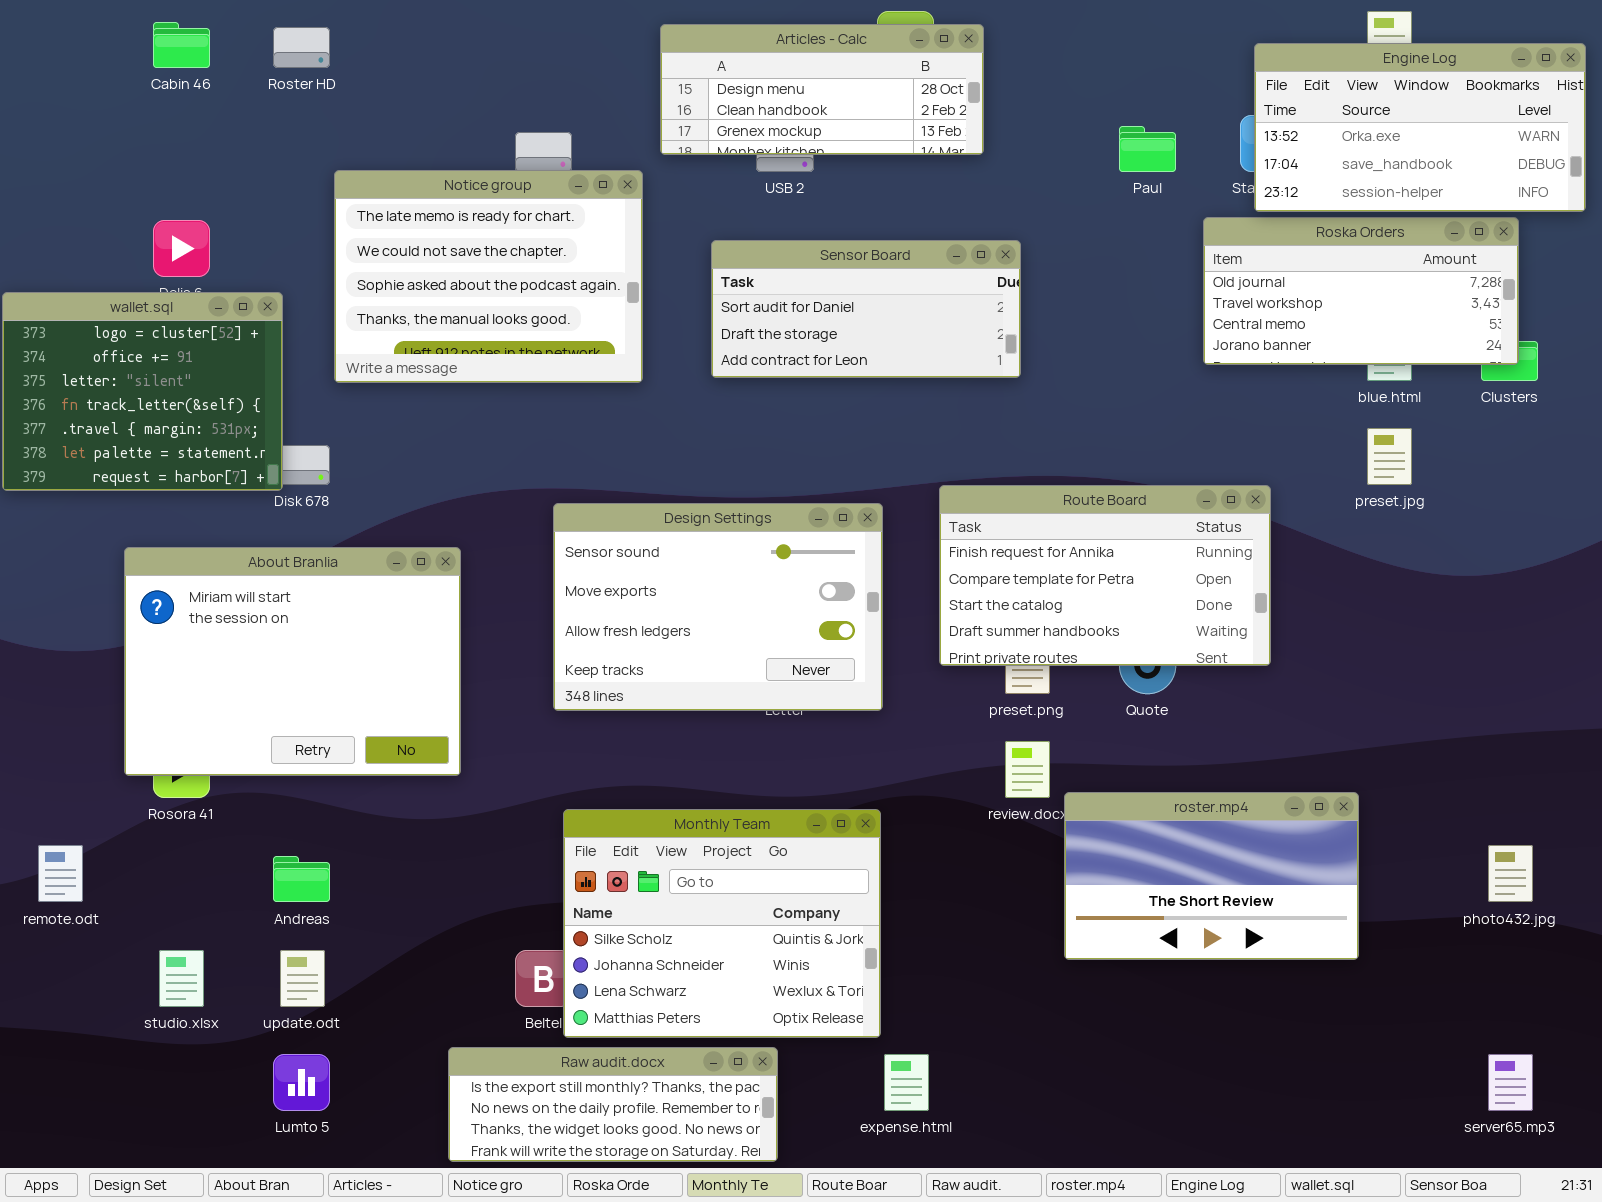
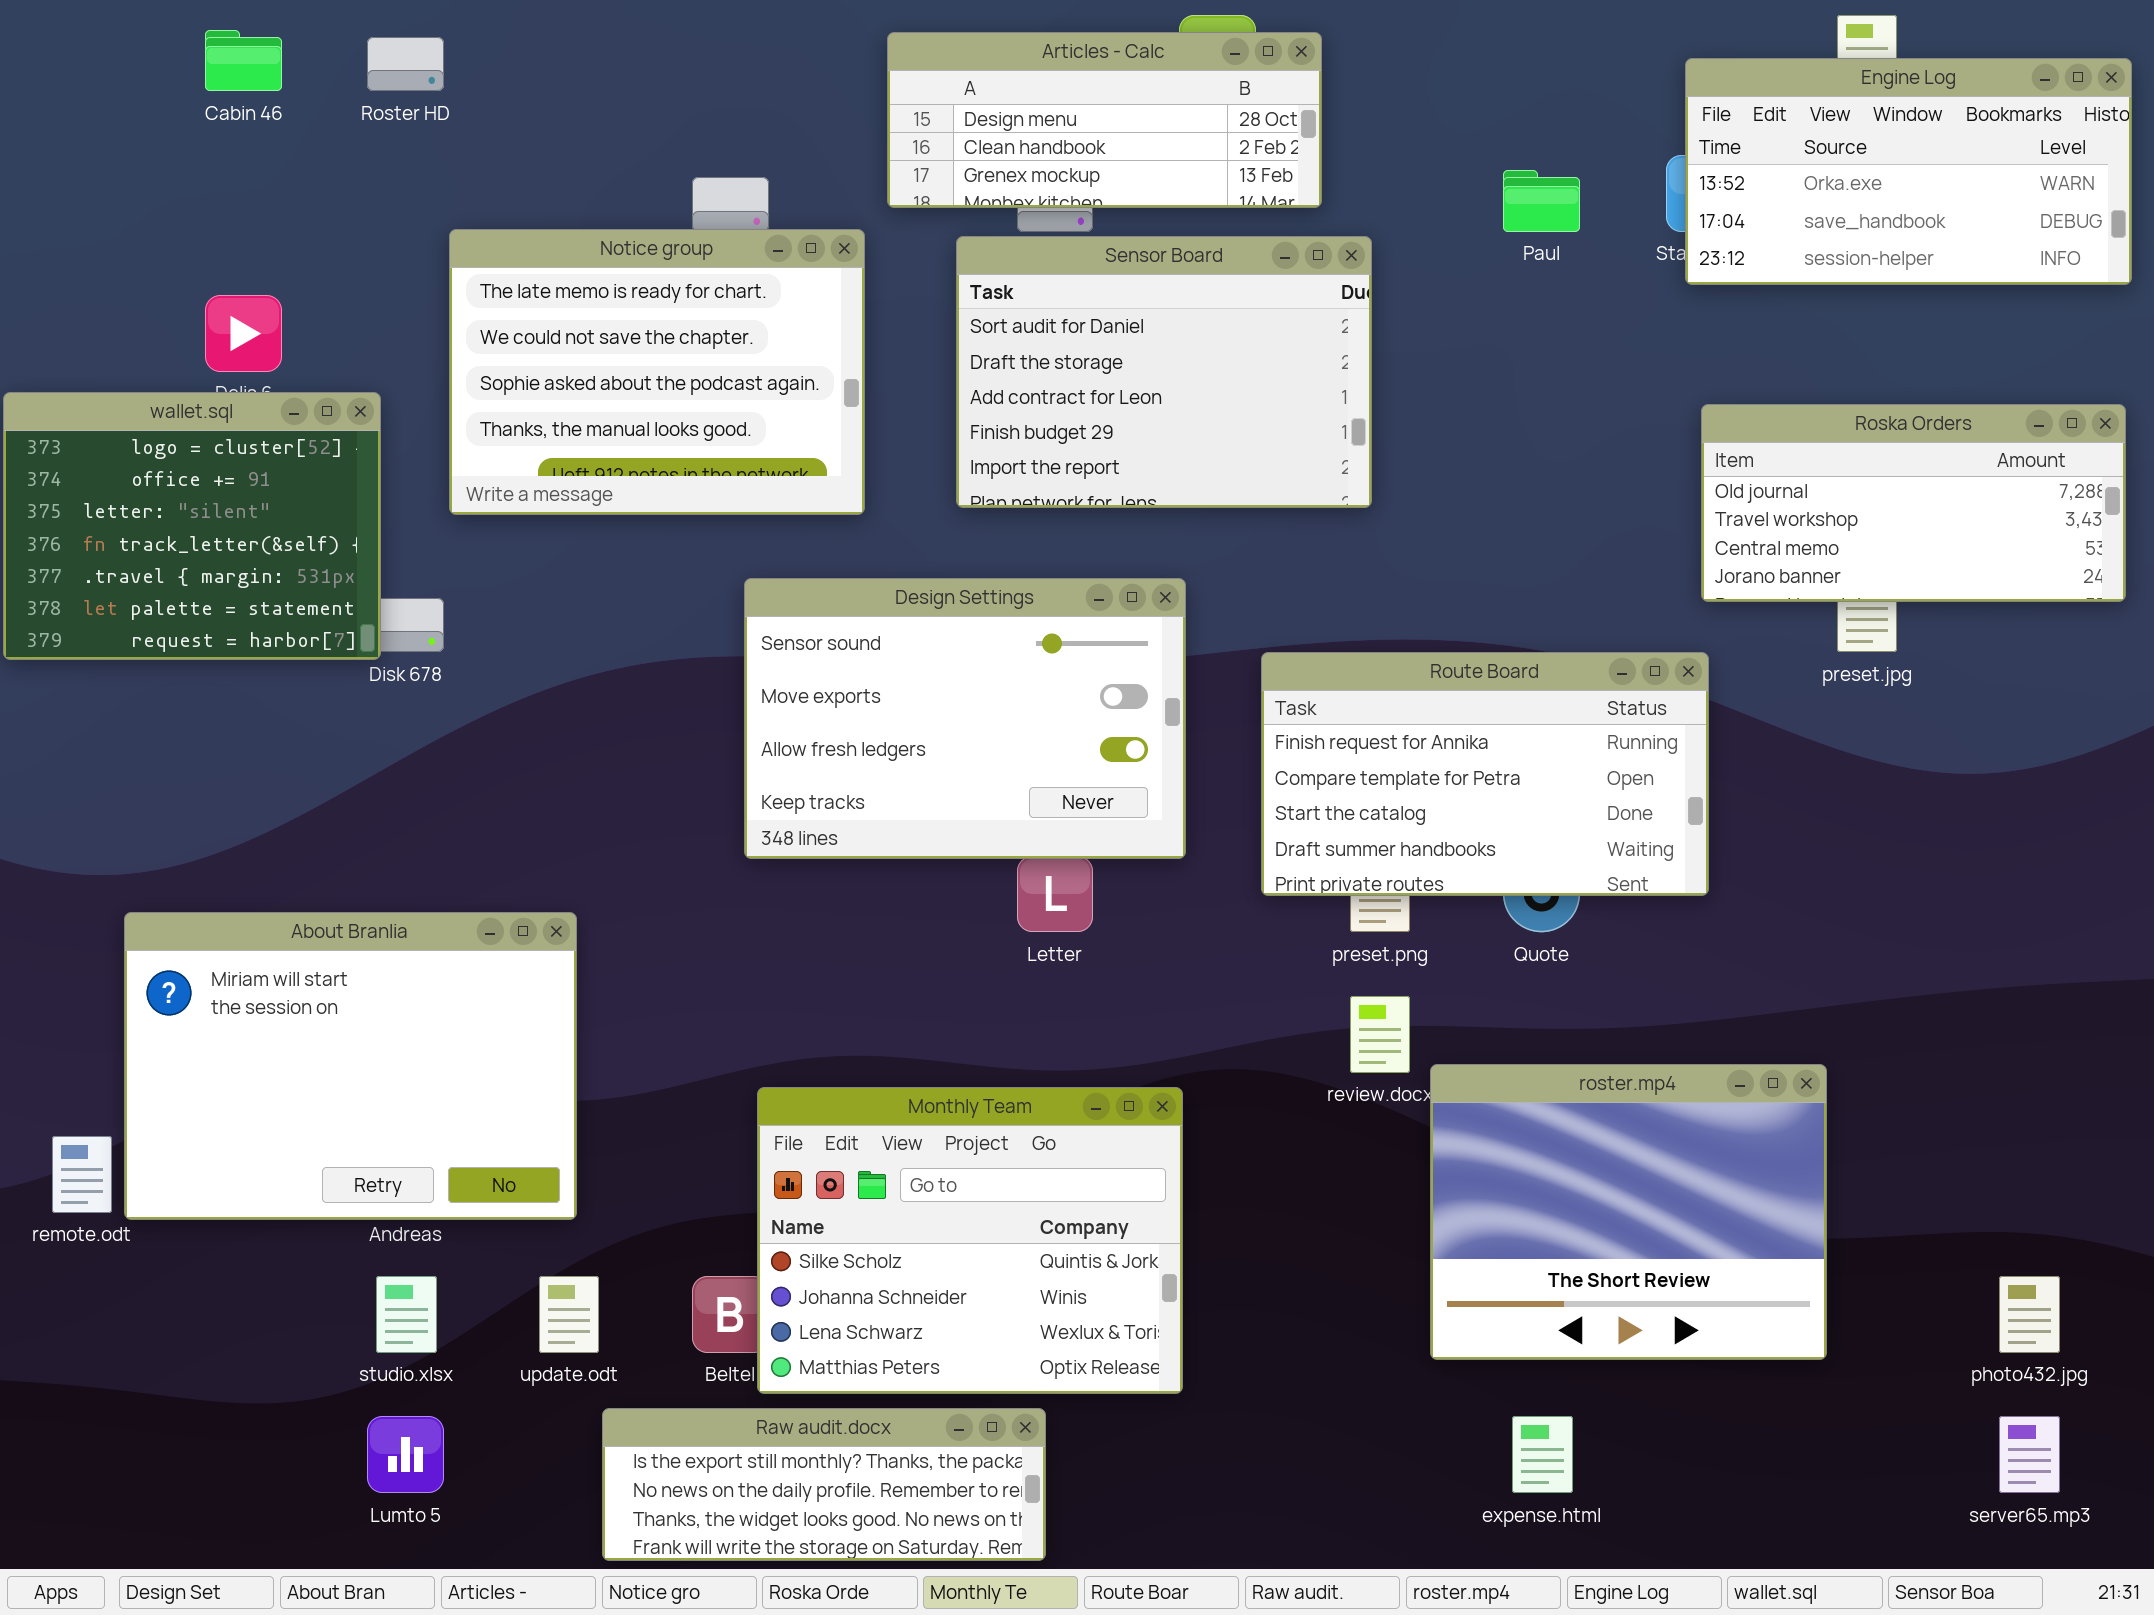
Roska Orders: [1203,217,1519,365] -> [1701,404,2126,602], moved
Sensor Board: [711,240,1021,378] -> [956,236,1372,508], resized
Design Settings: [553,503,883,711] -> [744,578,1186,859], moved
About Branlia: [124,547,461,776] -> [124,912,577,1220], moved
roster.mp4: [1064,792,1359,960] -> [1430,1064,1827,1360], resized
photo432.jpg: [1488,845,1533,902] -> [1999,1276,2060,1353], moved
studio.xlsx: [159,950,204,1007] -> [376,1276,437,1353], moved
update.odt: [280,950,325,1007] -> [539,1276,599,1353], moved
expense.html: [884,1054,929,1111] -> [1512,1416,1573,1493], moved

